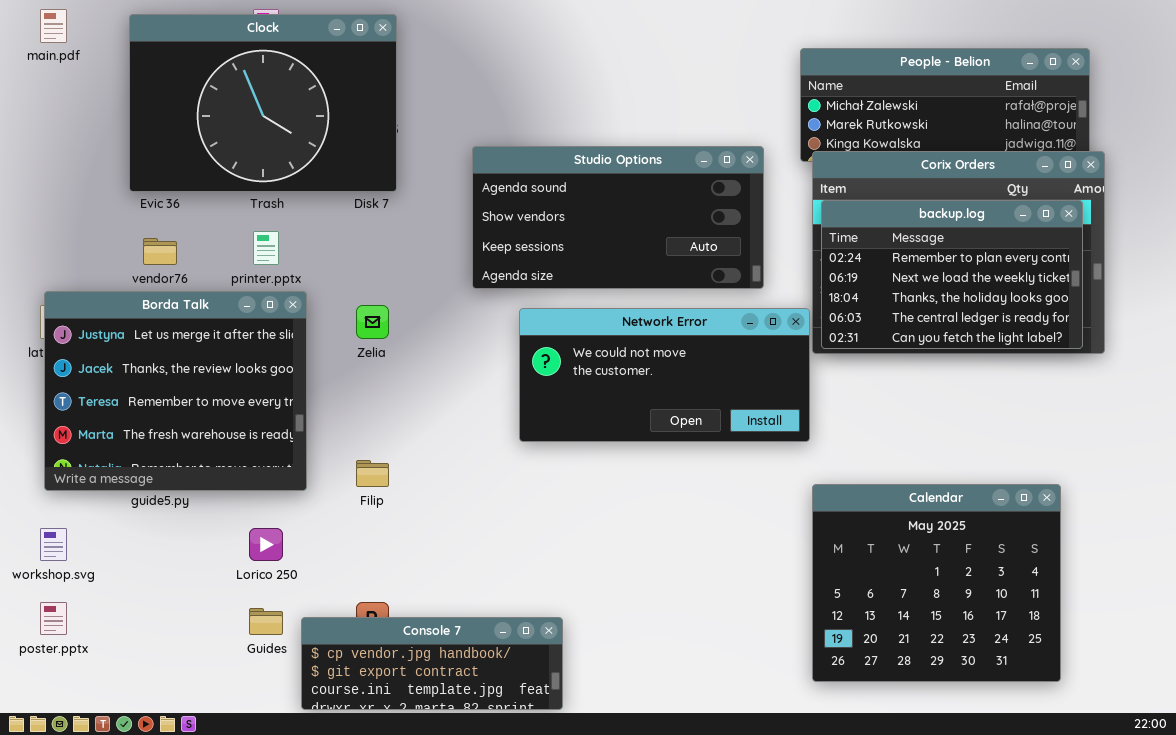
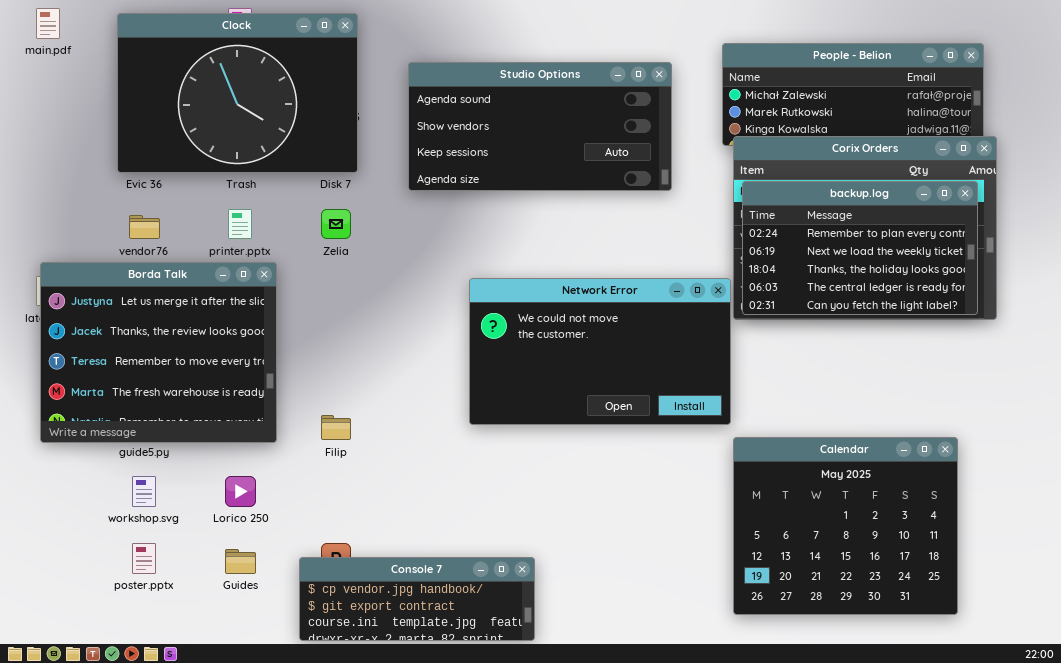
Studio Options: [472,146,764,289] -> [408,62,672,191], moved
Zelia: [356,305,389,339] -> [321,209,351,239], moved
Network Error: [519,308,810,442] -> [469,278,731,425], resized
workshop.svg: [40,528,67,561] -> [132,476,156,507], moved
poster.pptx: [40,602,67,635] -> [132,543,156,574], moved
Console 7: [301,617,563,710] -> [299,557,535,641], moved

